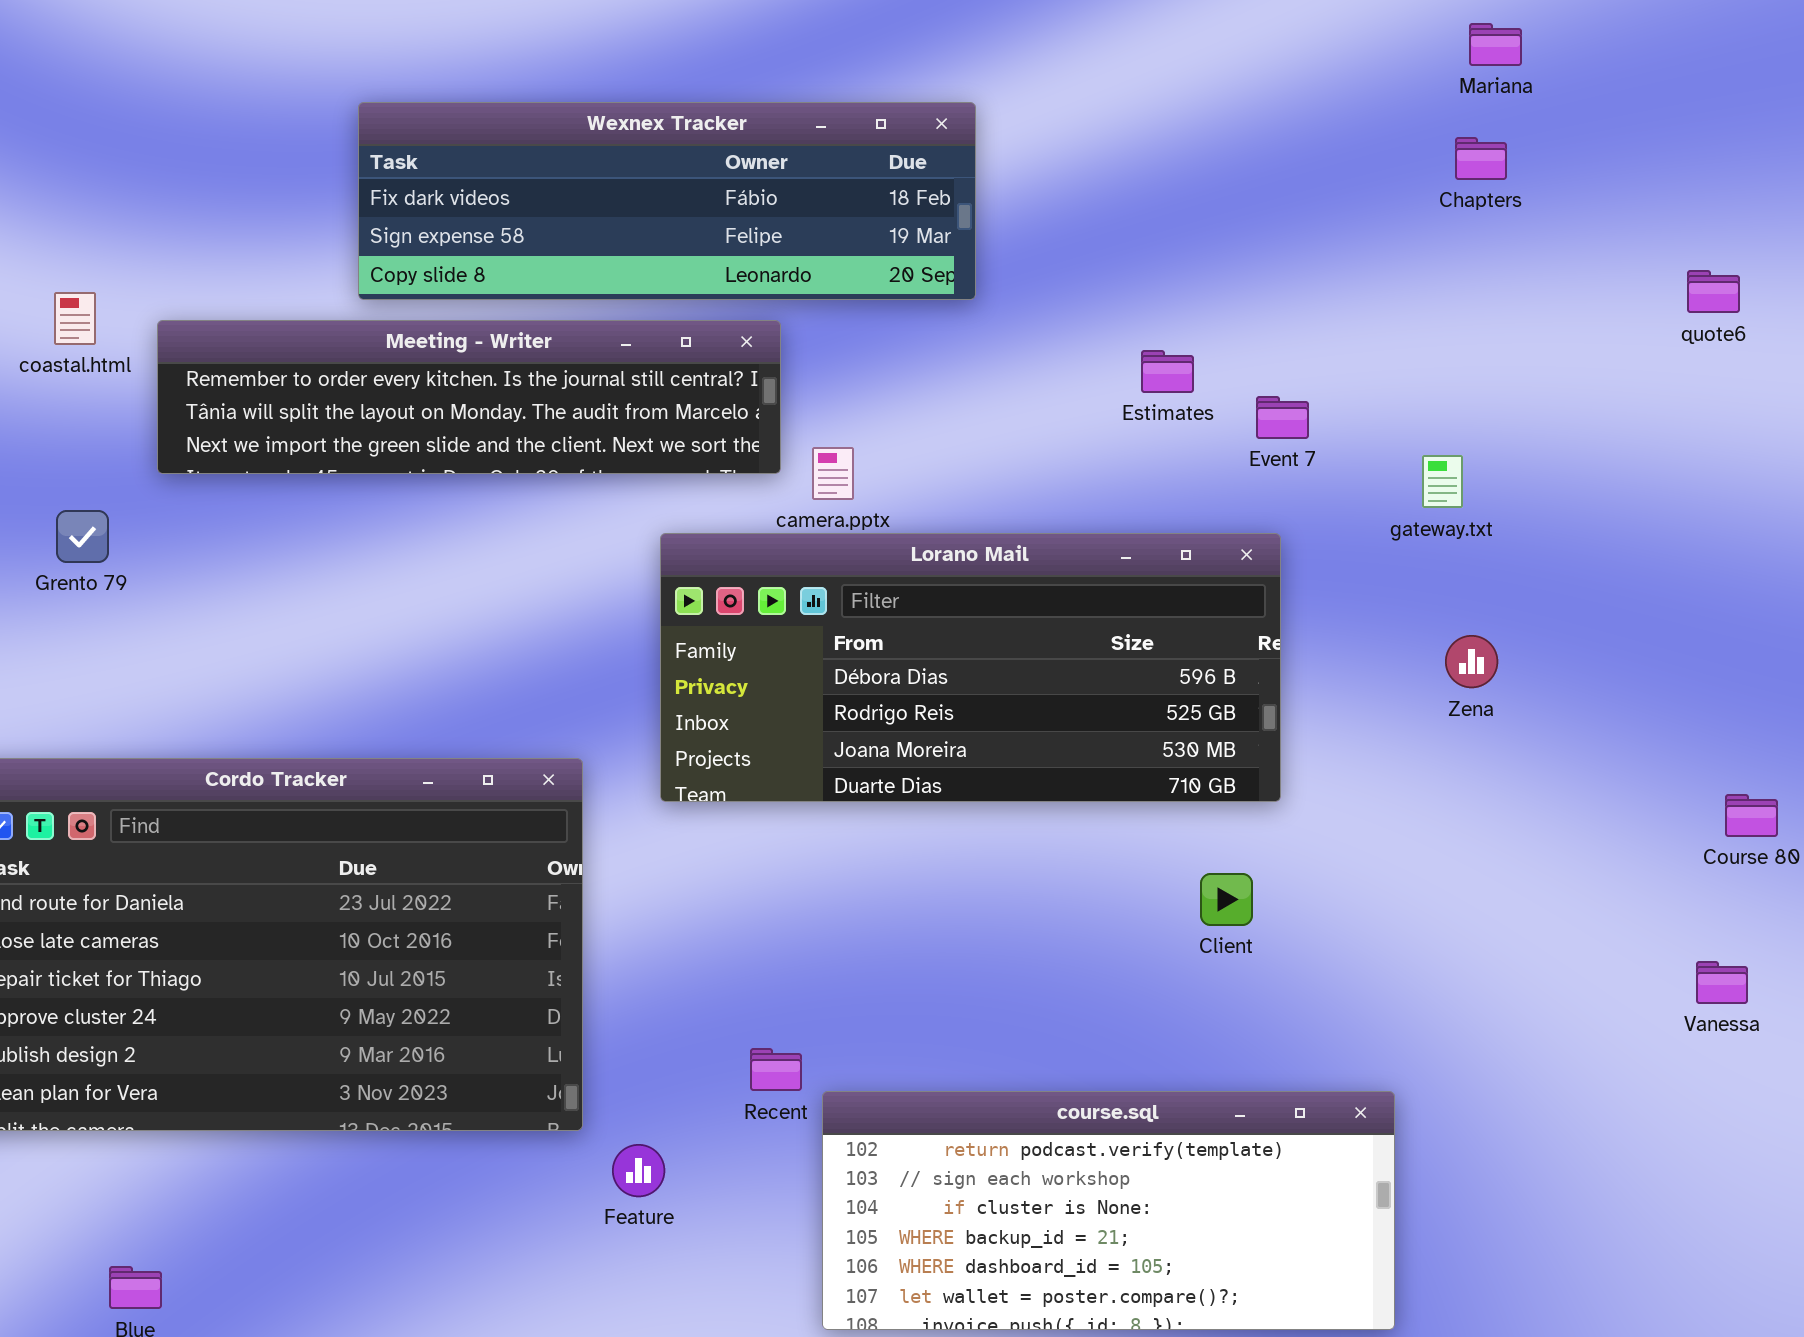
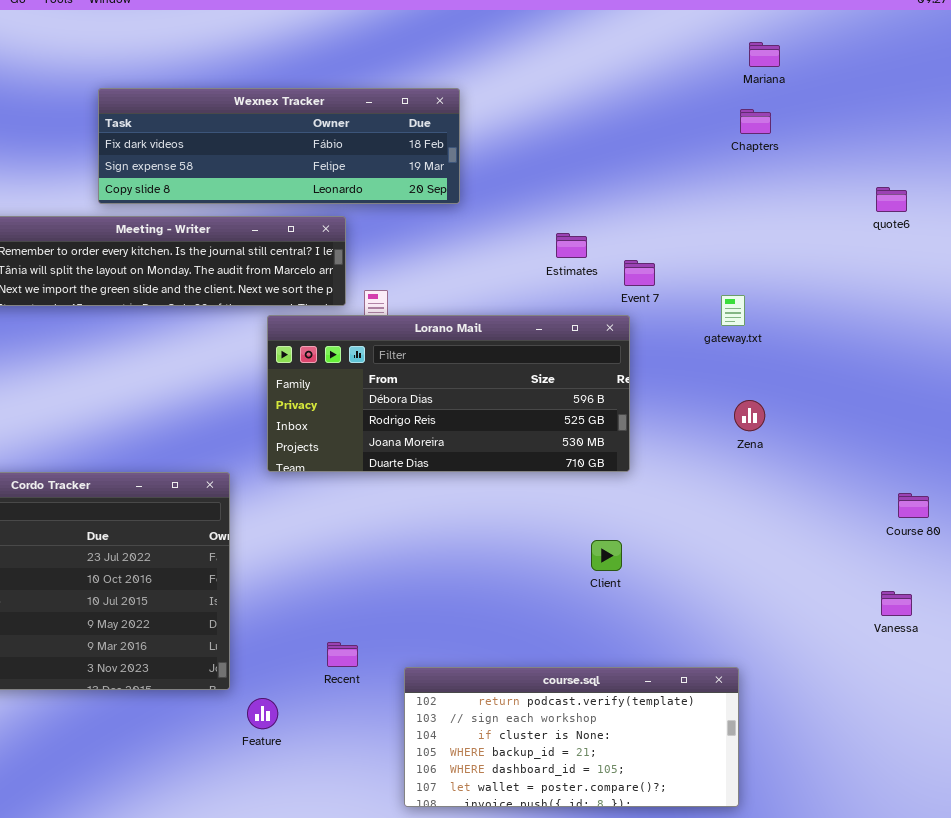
Lorano Mail: [660,533,1281,802] -> [267,315,630,472], moved
course.sql: [822,1091,1395,1330] -> [404,667,739,807], moved

